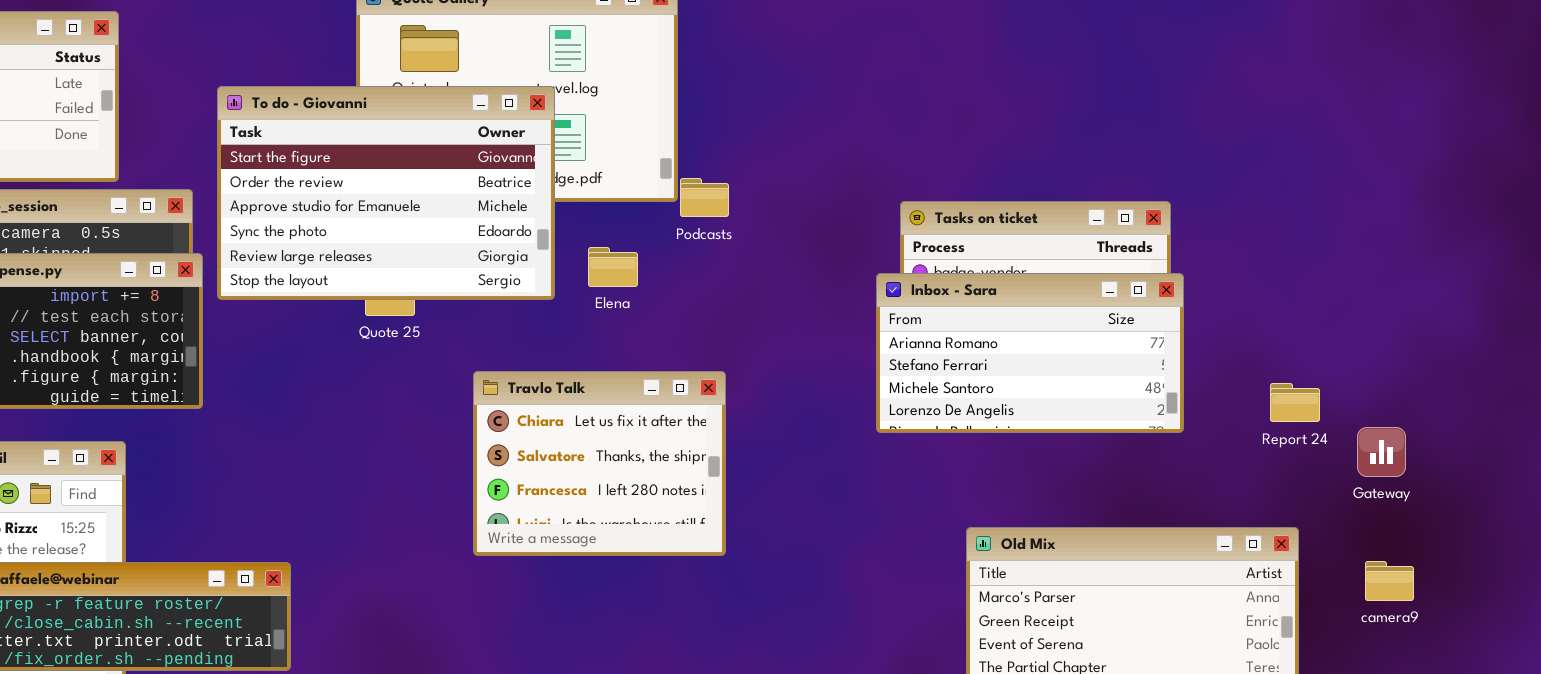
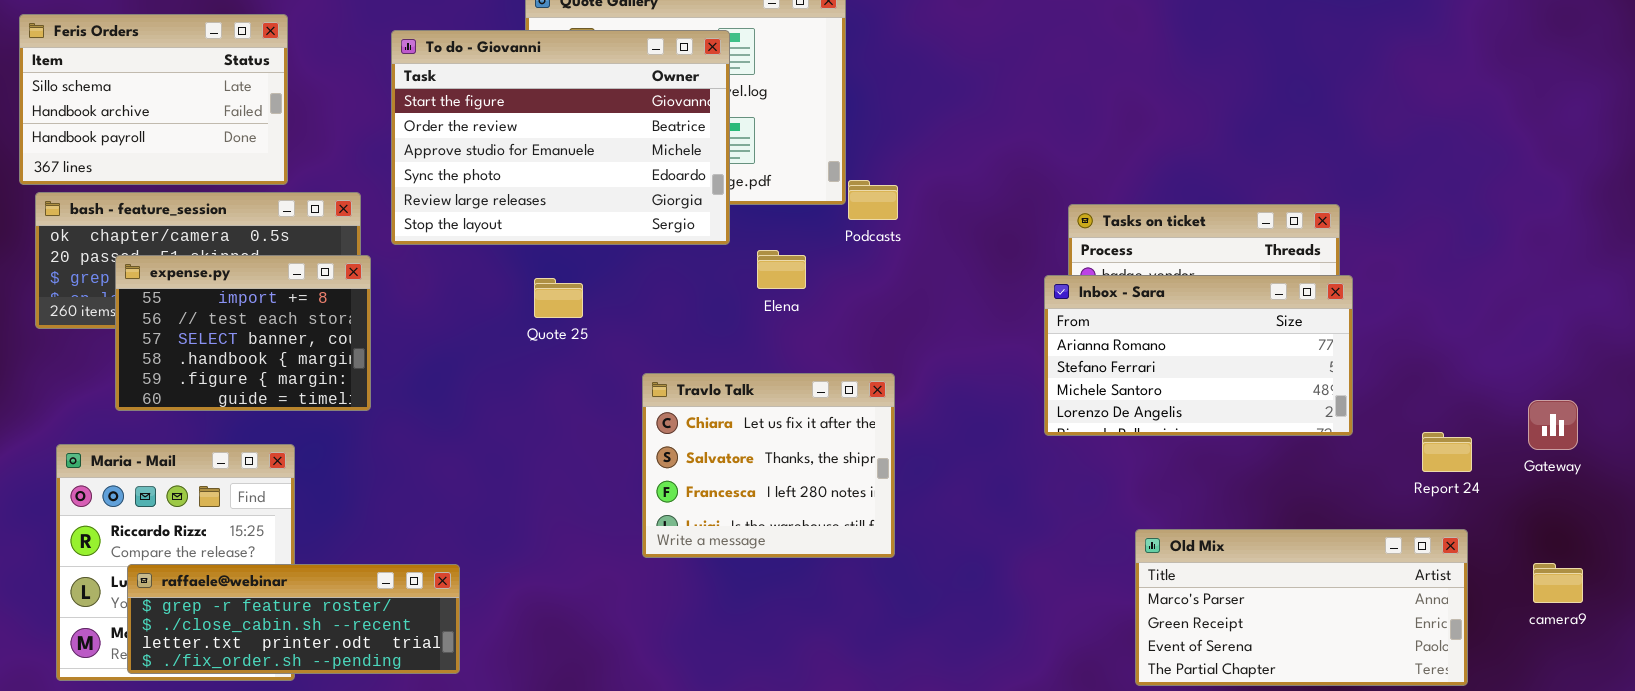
To do - Giovanni: [217,86,555,300] -> [391,30,730,245], moved
Report 24: [1270,383,1320,422] -> [1422,432,1472,472], moved
Gateway: [1357,427,1406,477] -> [1528,400,1578,450], moved

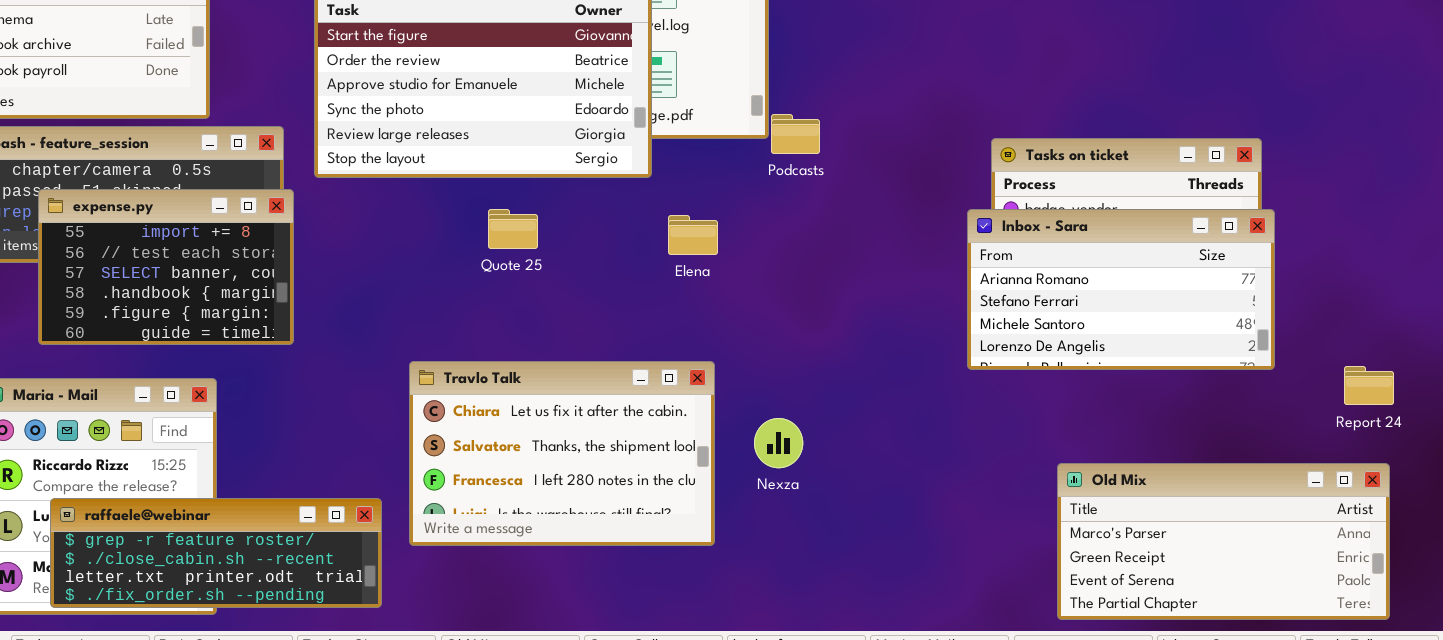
Elena: [757,250,806,289] -> [668,215,718,255], moved
Quote 25: [534,278,583,318] -> [488,209,538,249], moved
Travlo Talk: [642,373,895,558] -> [409,361,715,546], moved, resized

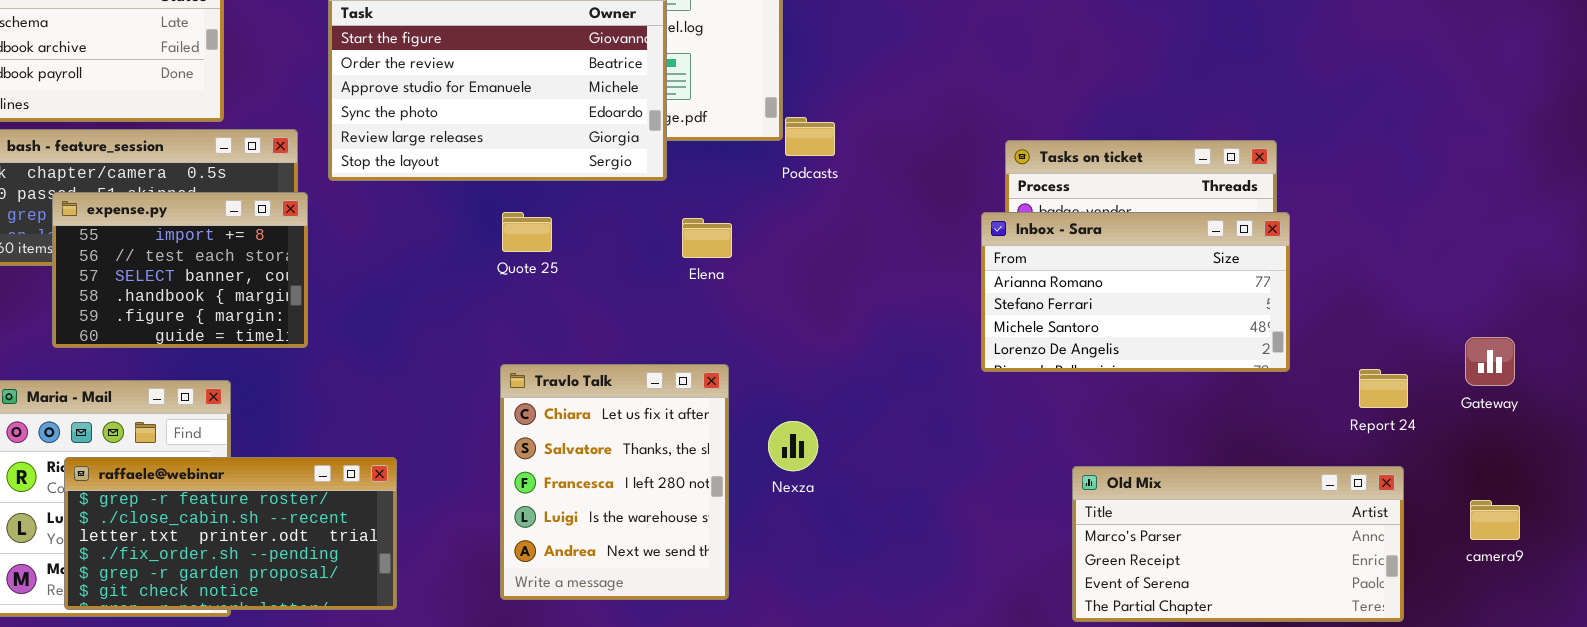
Travlo Talk: [409,361,715,546] -> [500,364,729,600], resized
raffaele@webinar: [50,498,382,608] -> [64,457,397,610], resized

